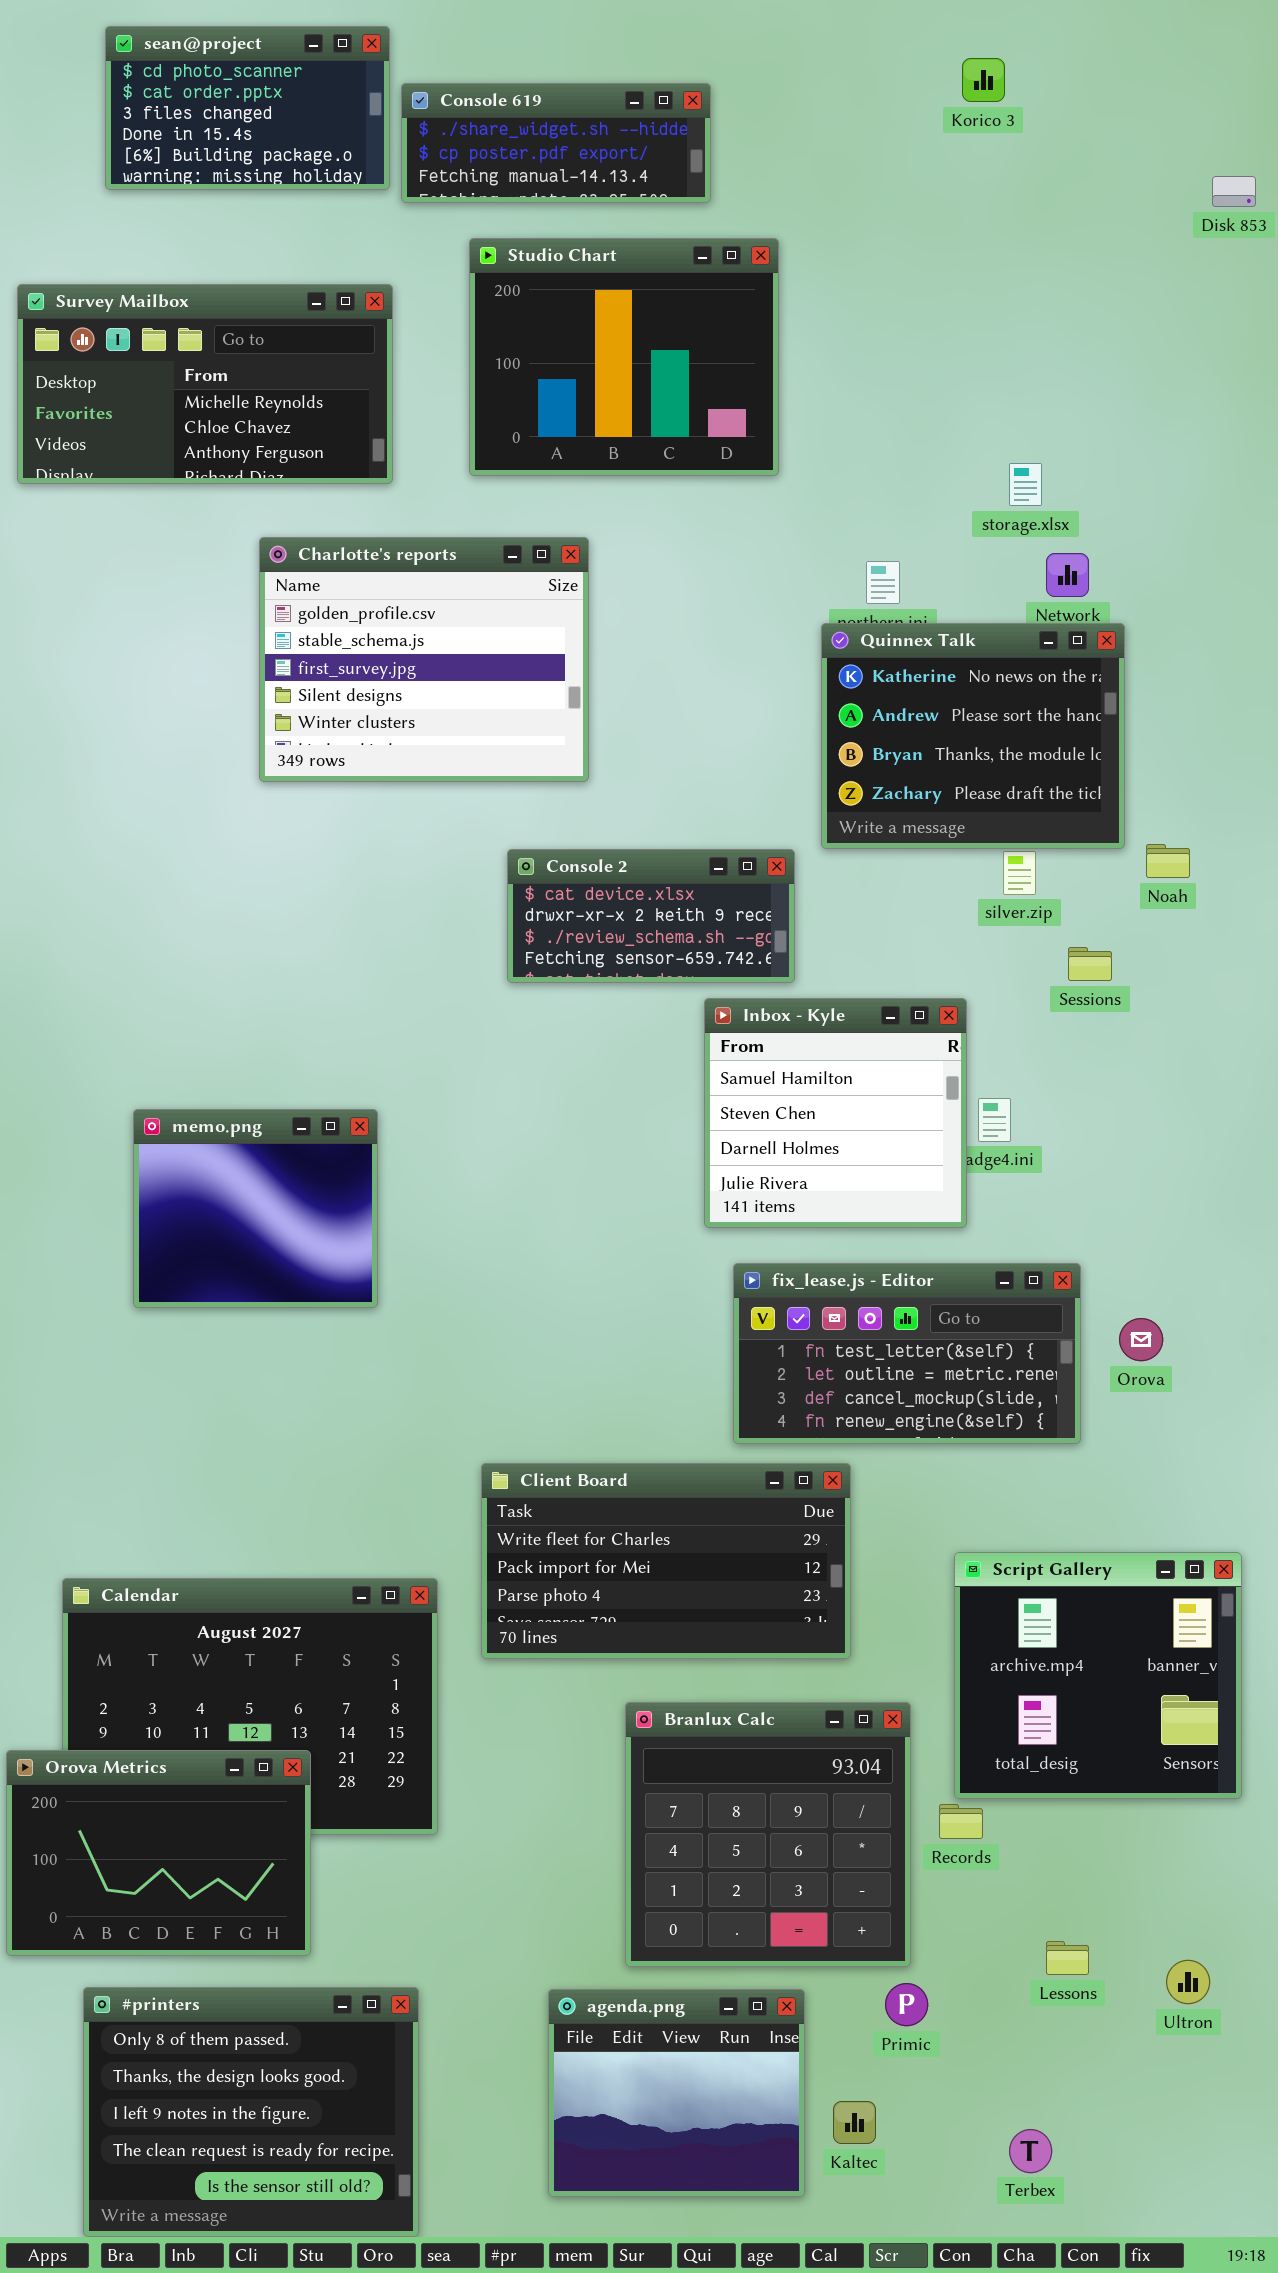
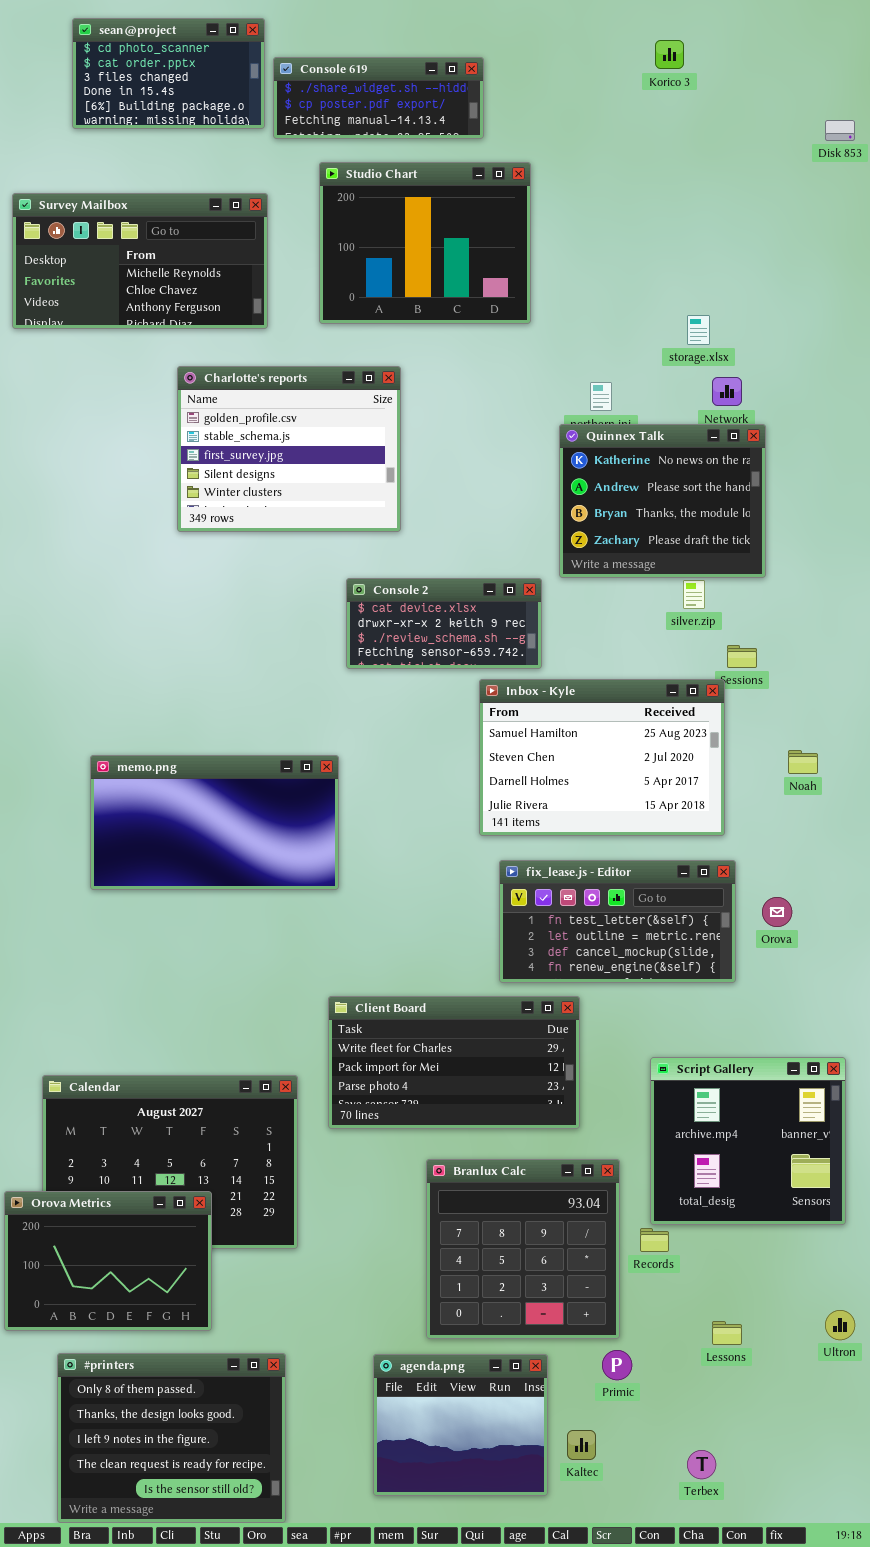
Noah: [1146,844,1190,878] -> [788,750,818,774], moved
Inbox - Kyle: [704,998,967,1228] -> [479,679,725,836], resized
memo.png: [133,1109,378,1308] -> [90,755,339,890], resized
Ultron: [1166,1960,1210,2004] -> [825,1310,855,1340], moved

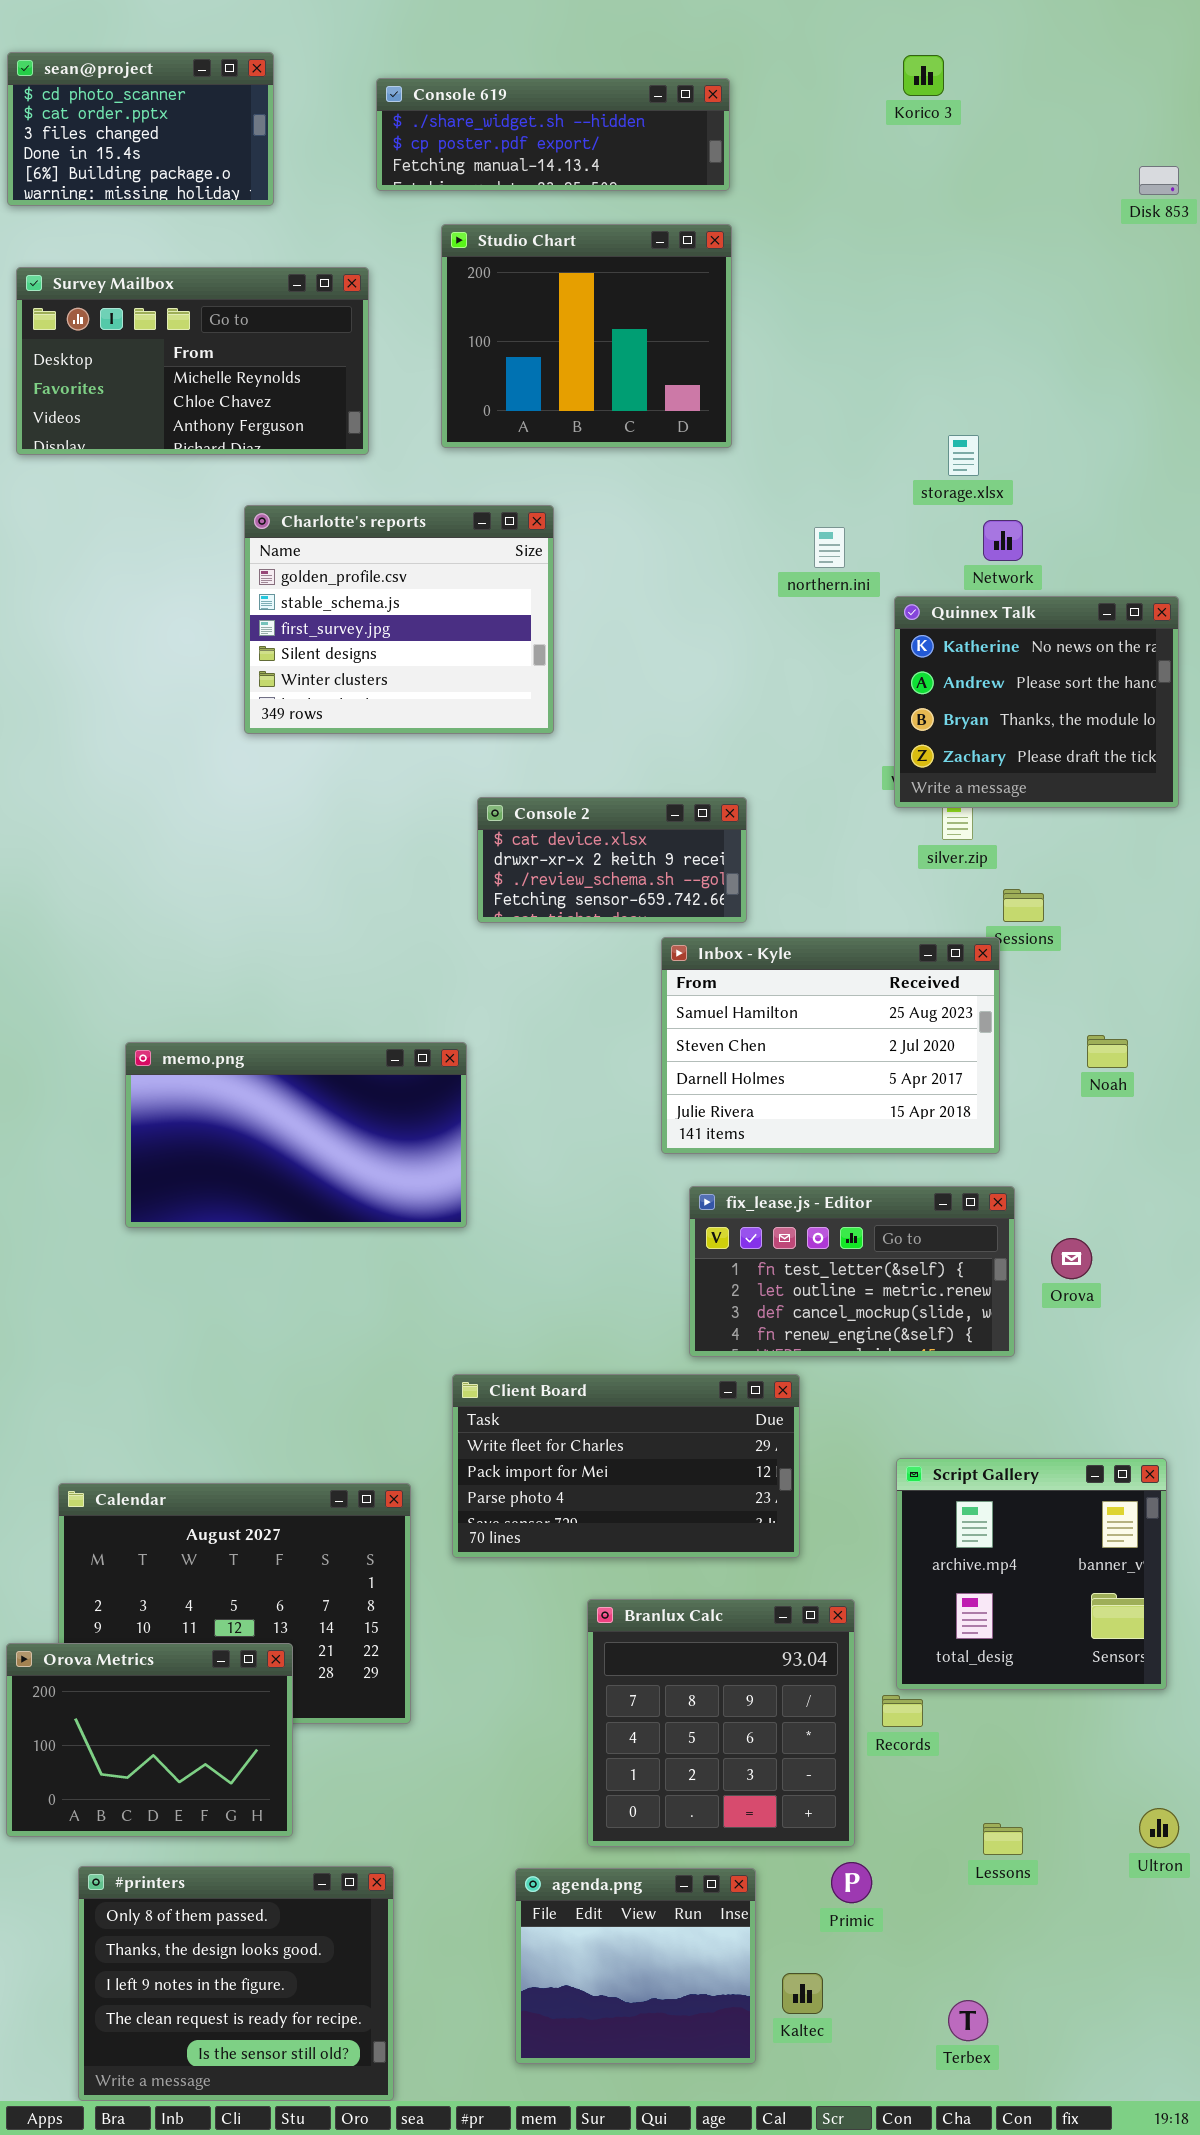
sean@project: [72,18,265,129] -> [7,52,274,206], moved
Console 619: [273,57,484,139] -> [376,78,730,191], resized
Quinnex Talk: [559,424,766,578] -> [894,596,1179,808], moved

